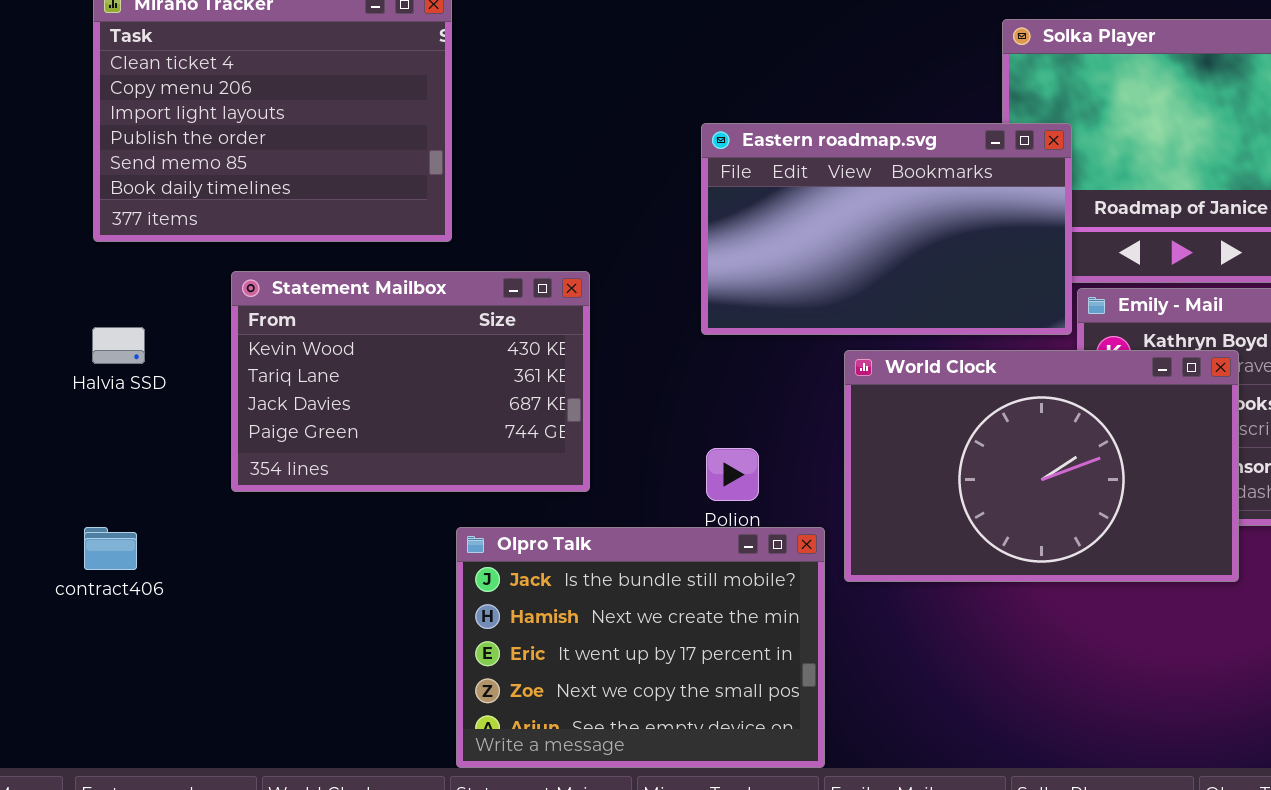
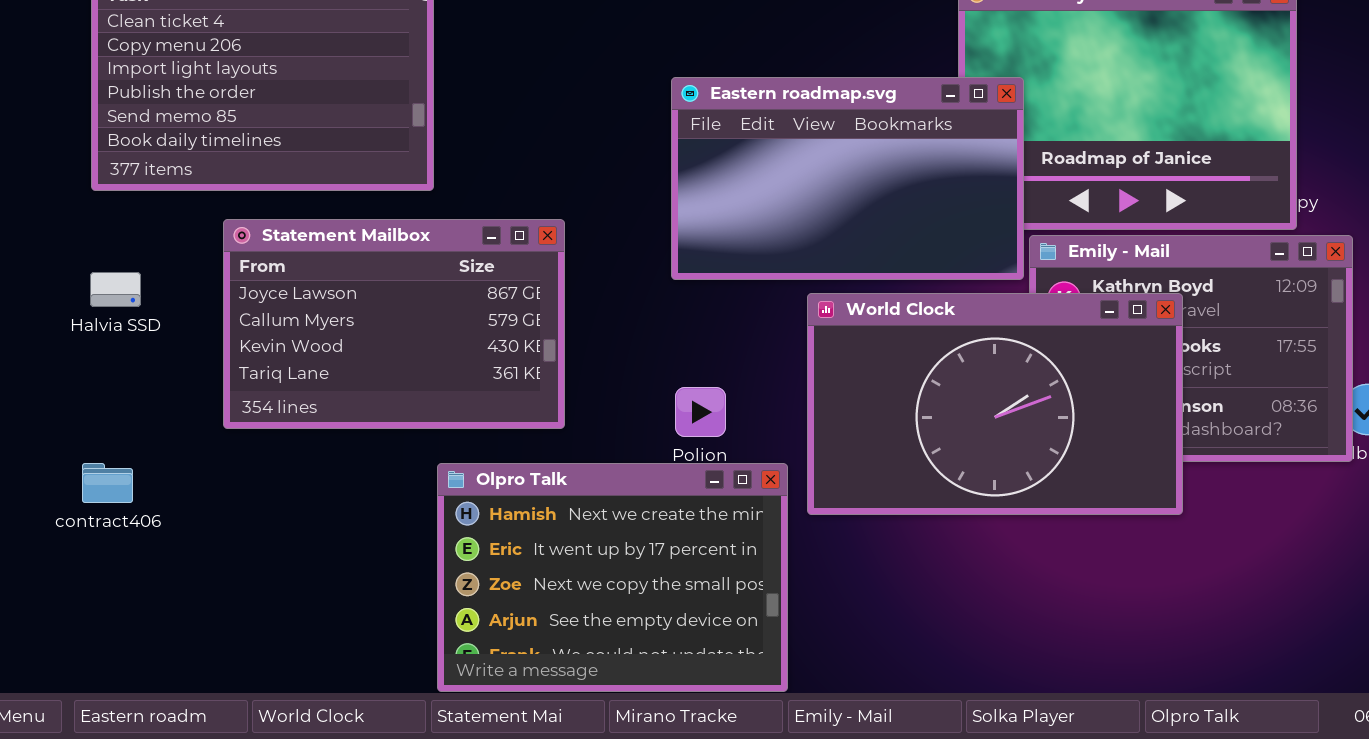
Statement Mailbox: [231,271,590,492] -> [223,219,565,429], scrolled up 2 rows
Olpro Talk: [456,527,825,768] -> [437,463,788,692], scrolled down 1 row

